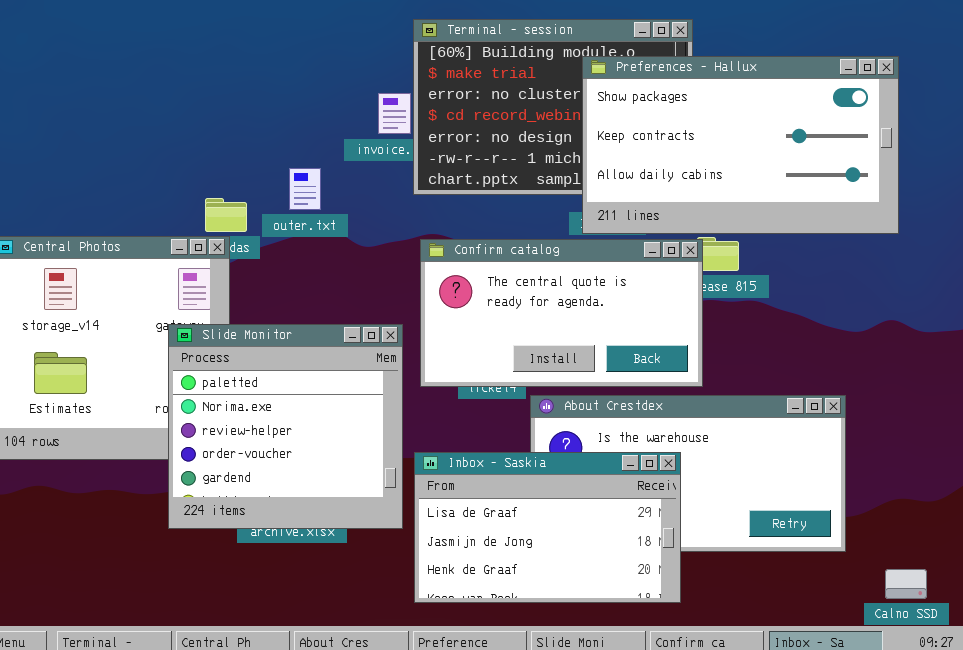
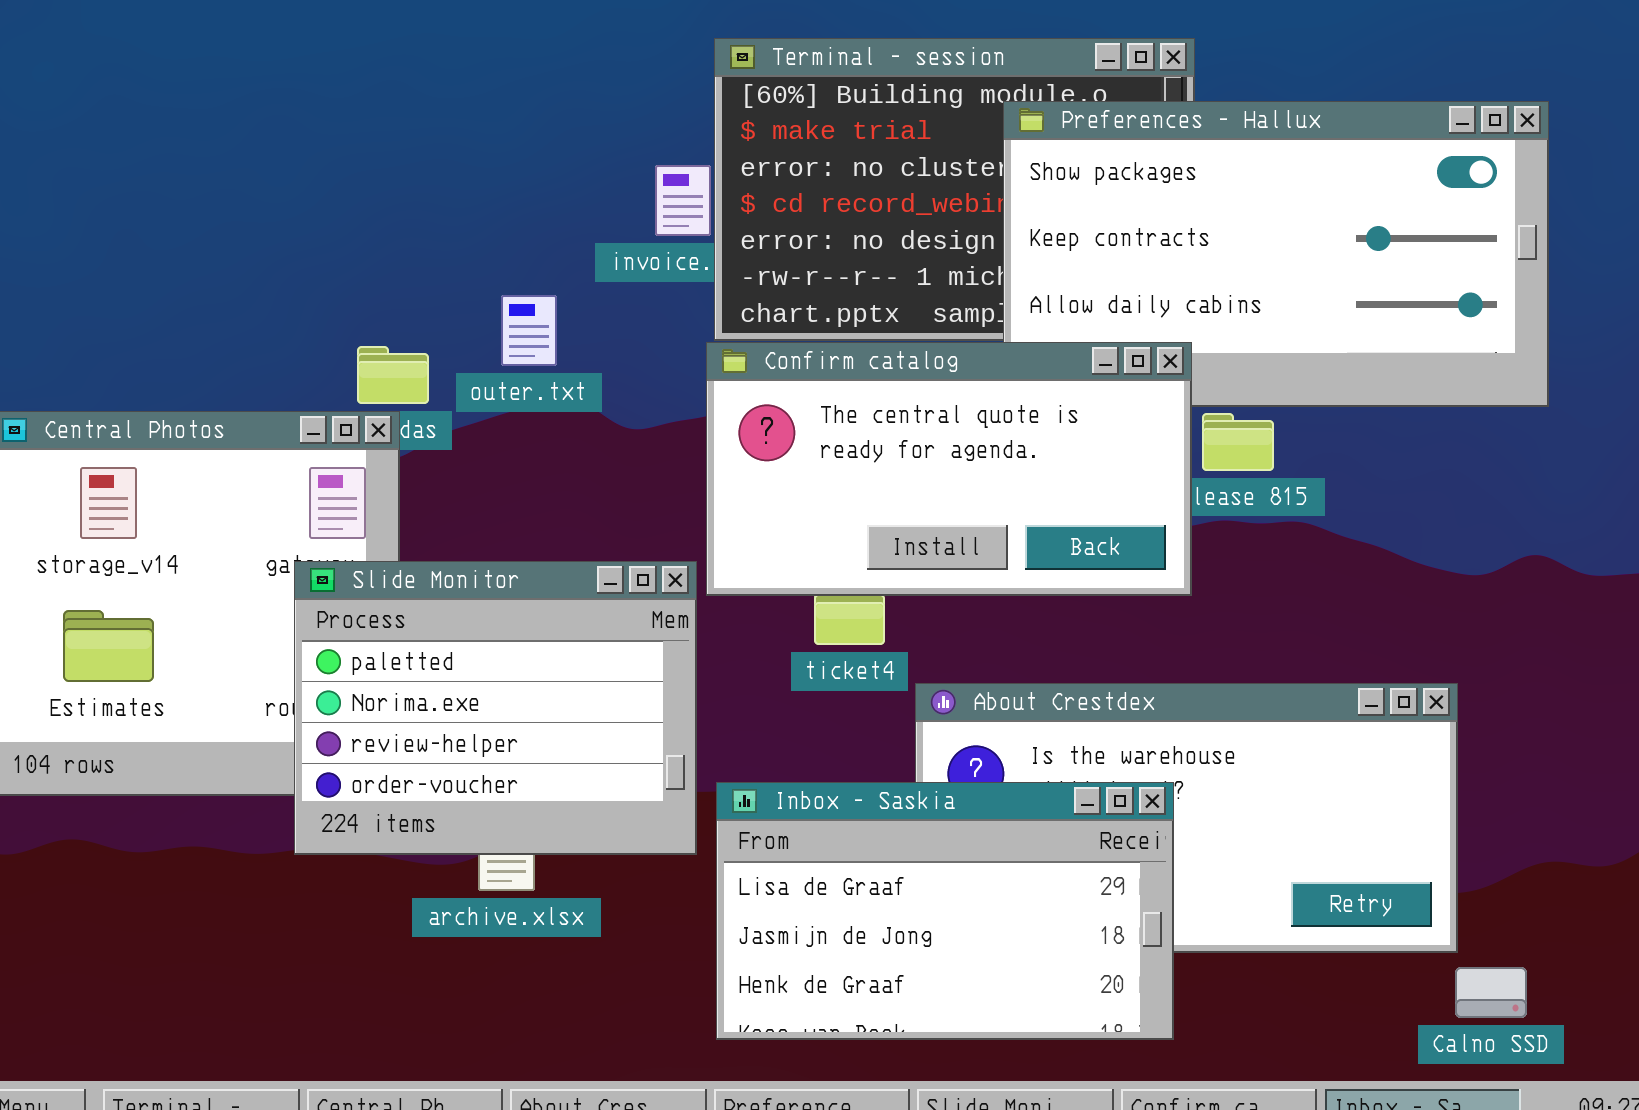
Confirm catalog: [420,239,703,387] -> [706,342,1192,596], moved
Slide Monitor: [168,324,403,529] -> [294,561,697,855], resized
Calno SSD: [885,569,927,599] -> [1455,967,1527,1018], moved

